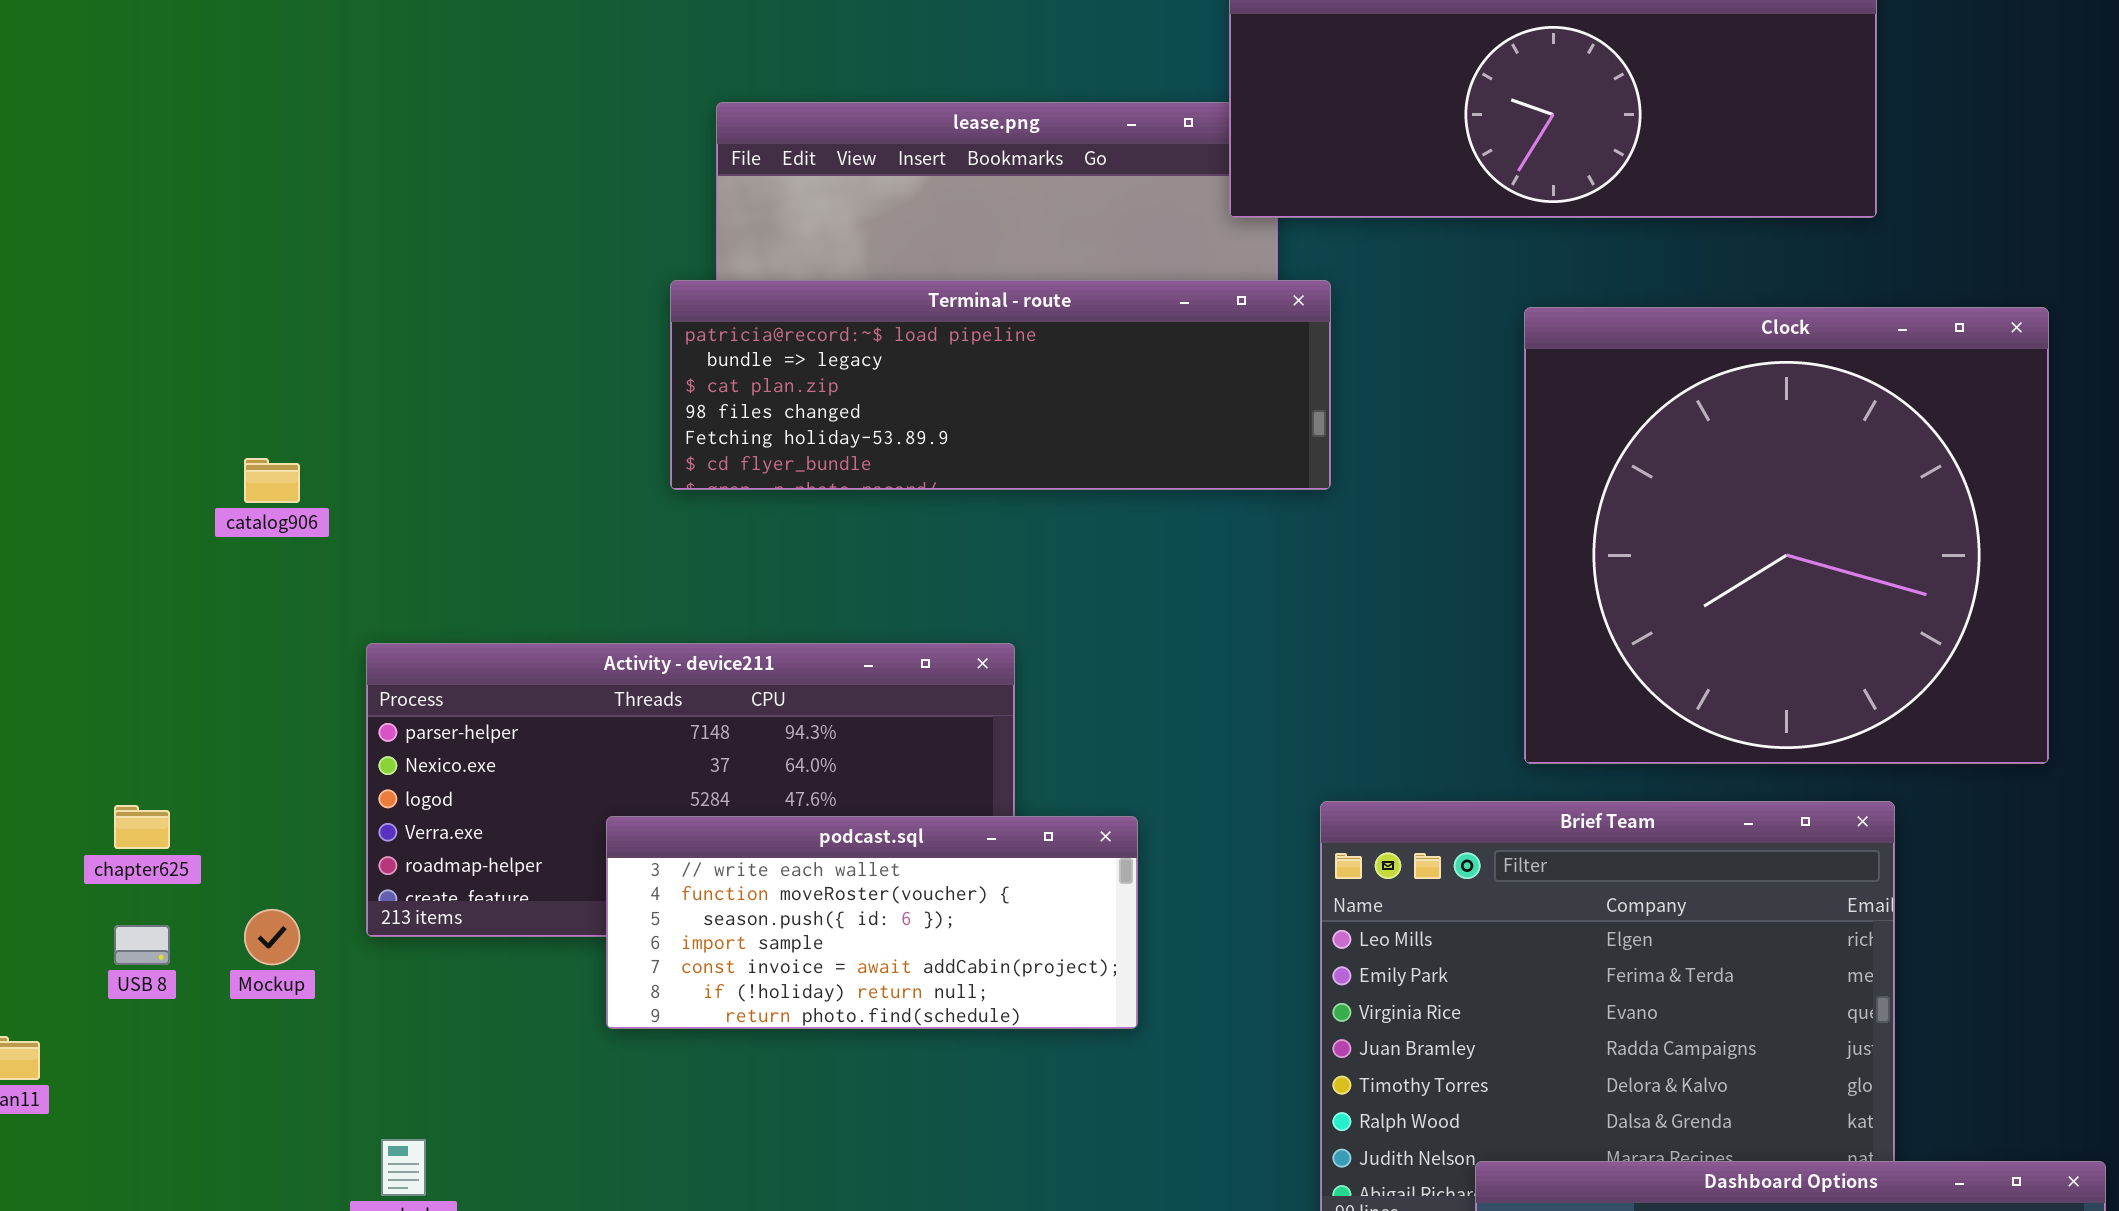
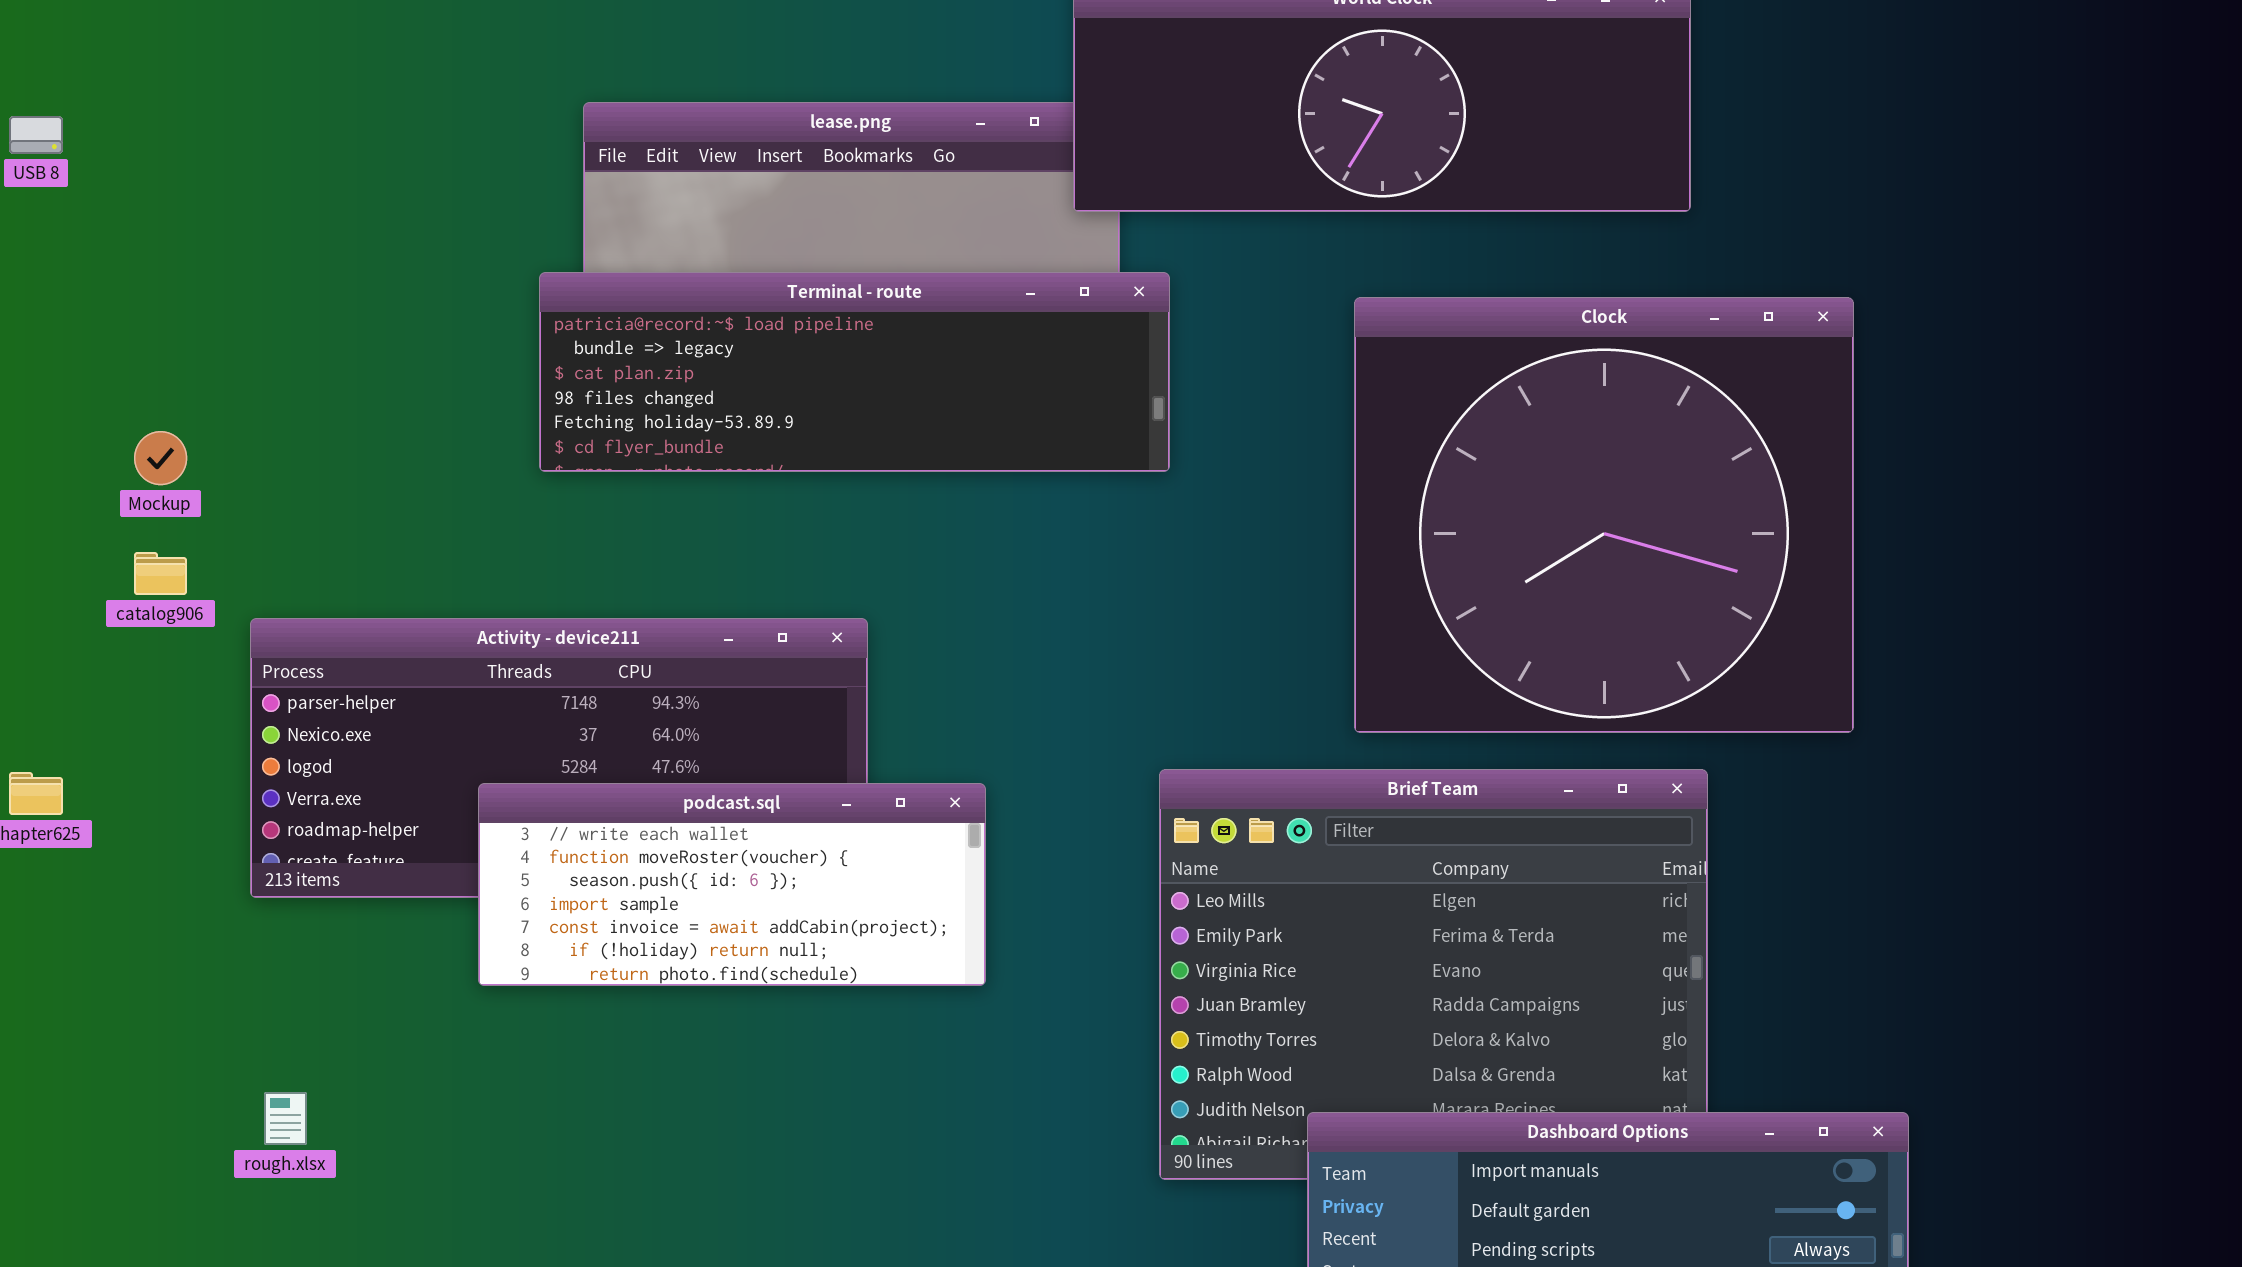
catalog906: [244,458,300,503] -> [134,552,187,595], moved
Mockup: [244,909,300,965] -> [134,431,187,485], moved
USB 8: [114,925,170,965] -> [9,116,63,154], moved

